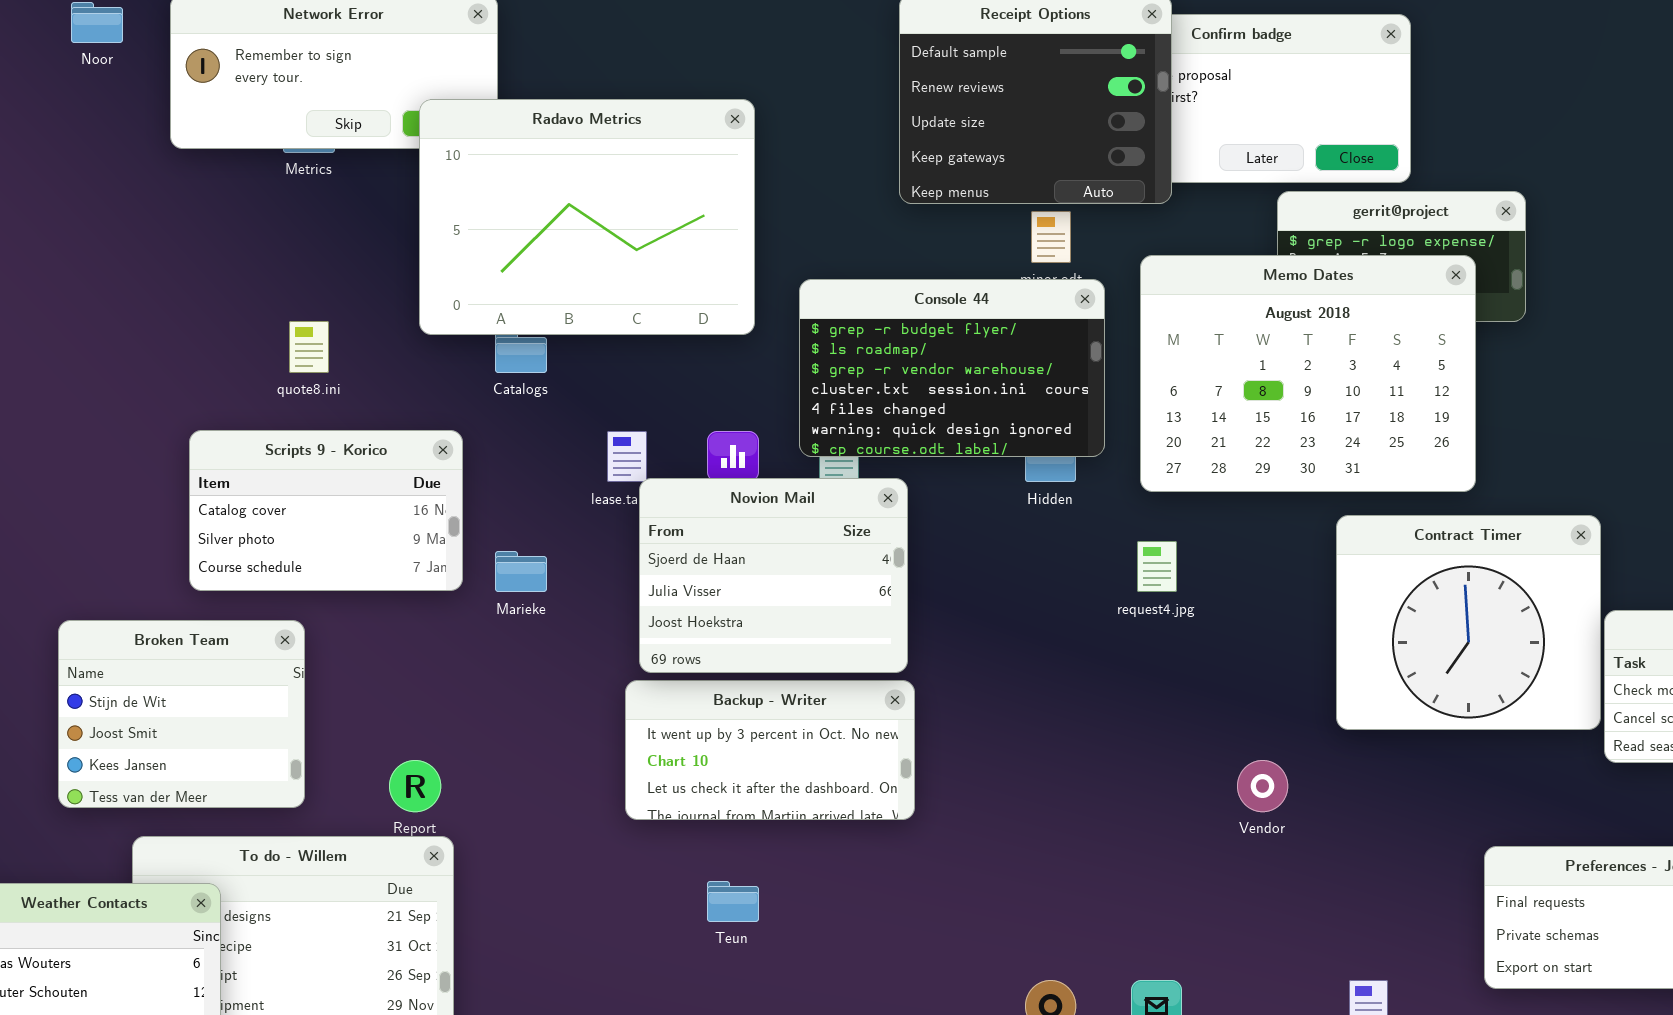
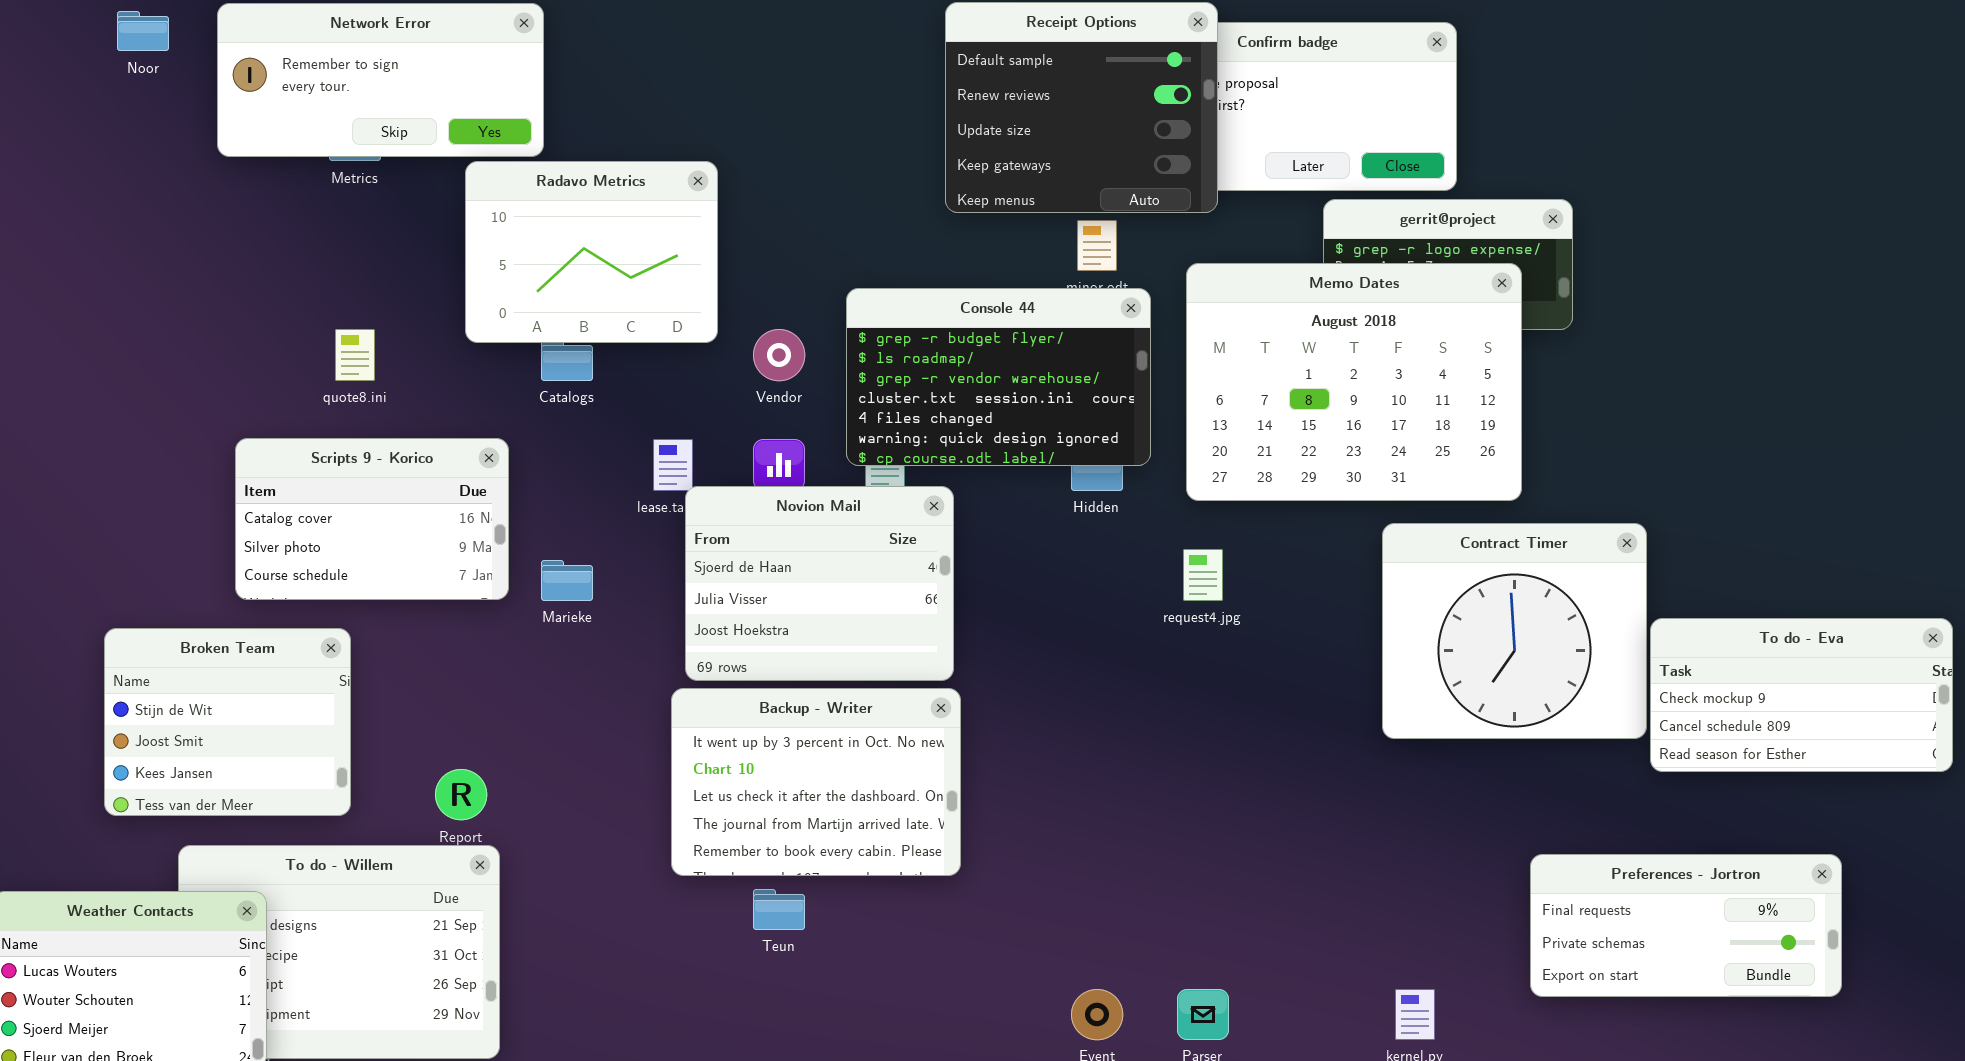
Radavo Metrics: [419,99,755,335] -> [465,161,718,343], resized
Backup - Writer: [625,680,915,820] -> [671,688,961,876], resized
Vendor: [1237,760,1288,812] -> [753,329,805,381], moved

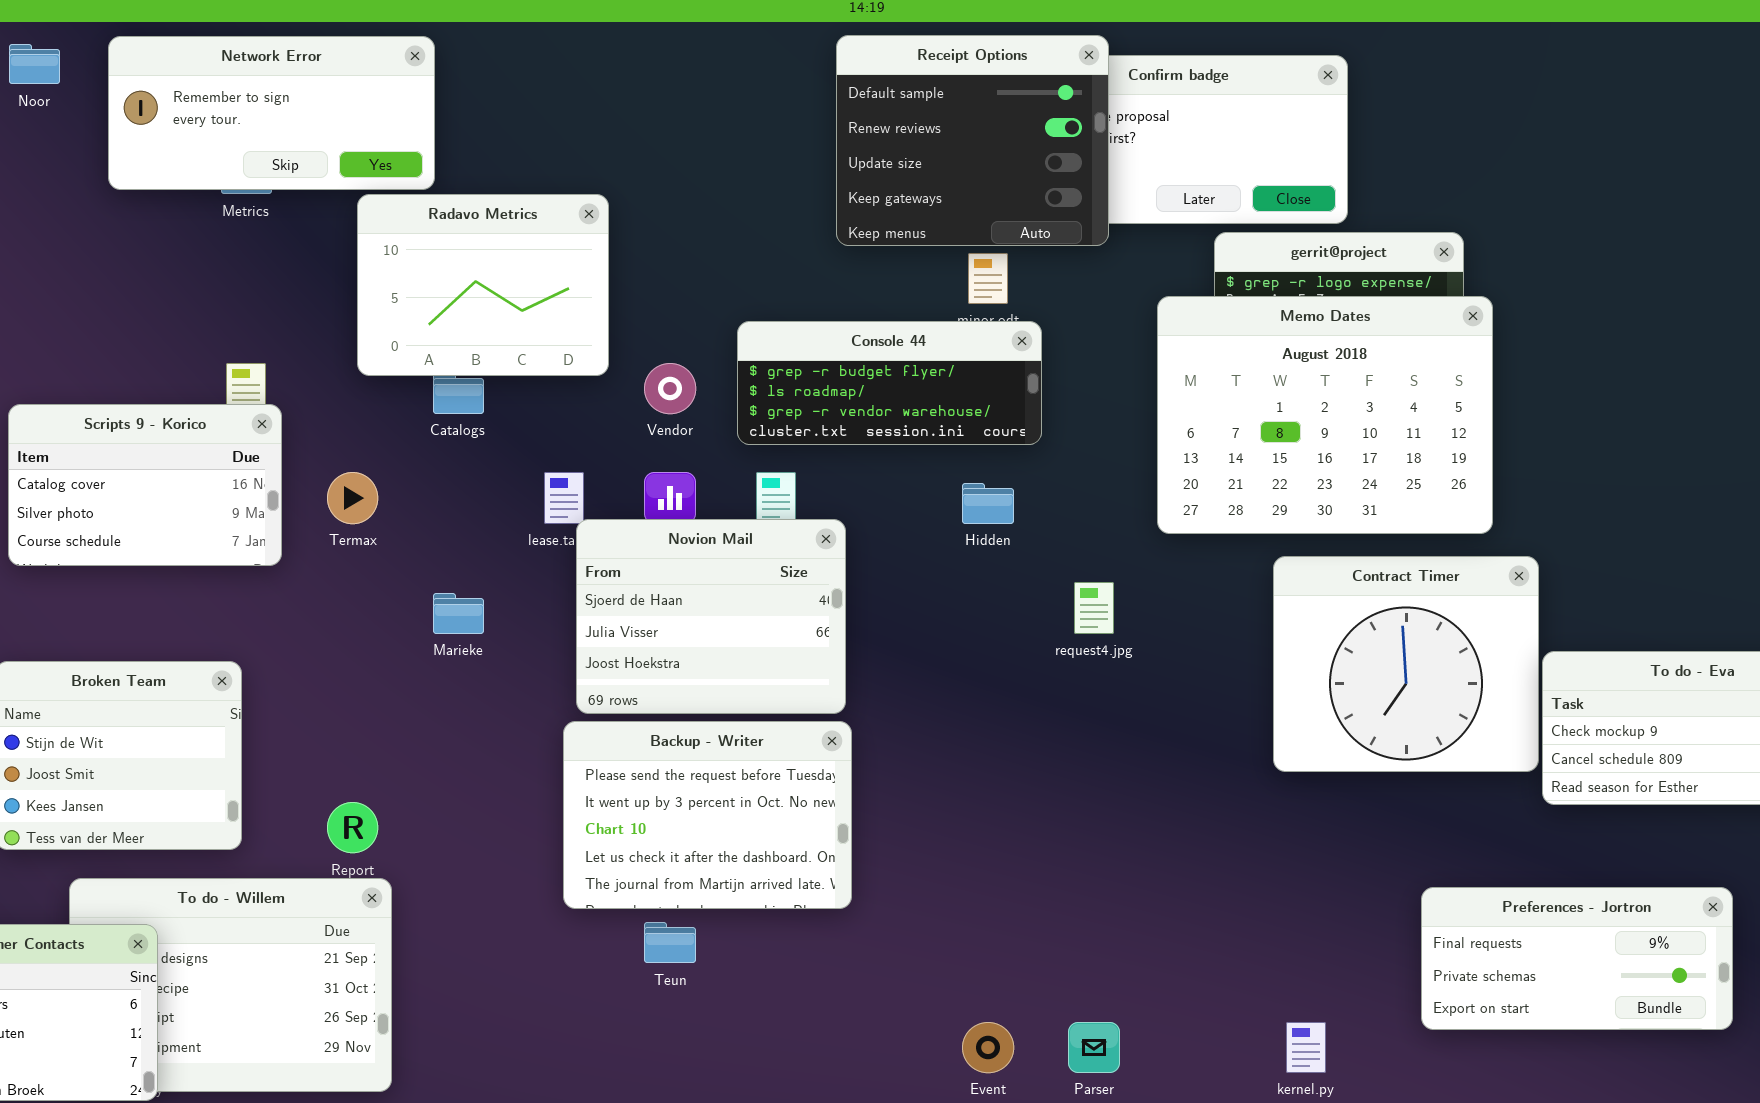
Memo Dates: [1186,263,1522,501] -> [1157,296,1493,534], moved
Console 44: [846,288,1151,466] -> [737,321,1042,445], resized
Scripts 9 - Korico: [235,438,509,600] -> [8,404,282,566], moved
Backup - Writer: [671,688,961,876] -> [563,721,852,909], scrolled up 1 row

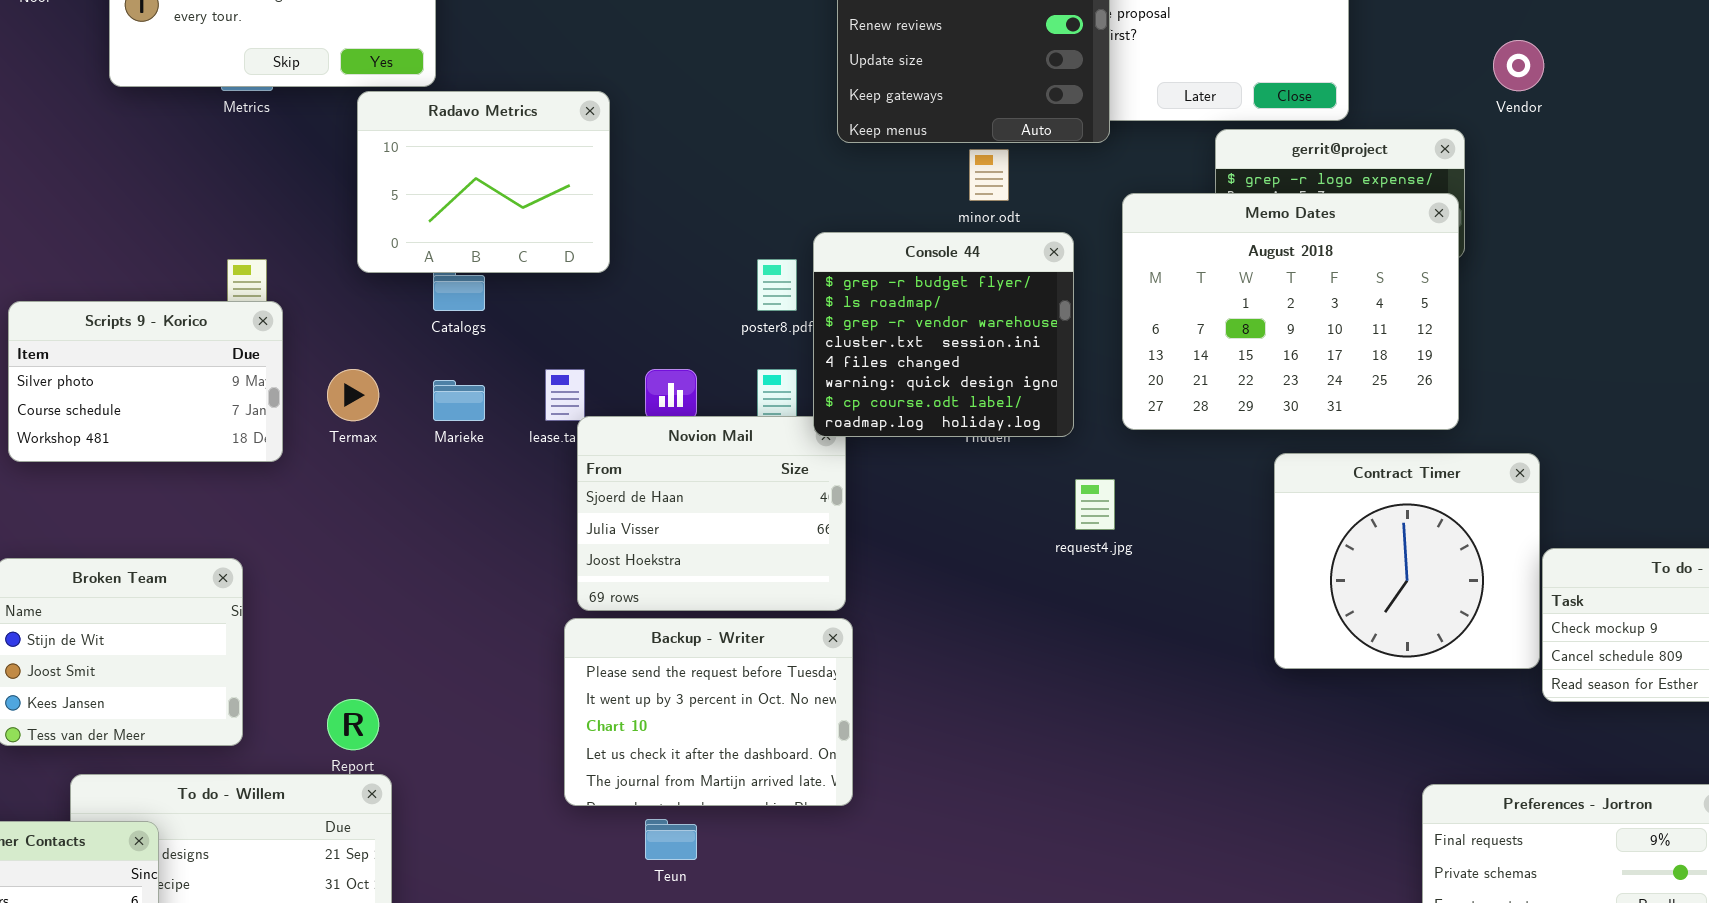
Memo Dates: [1157,296,1493,534] -> [1122,193,1459,430], moved
Console 44: [737,321,1042,445] -> [813,232,1074,437], moved, resized
Vendor: [644,363,696,414] -> [1493,40,1544,91], moved
Scripts 9 - Korico: [8,404,282,566] -> [8,301,283,462], scrolled down 1 row
Marieke: [433,593,484,634] -> [433,380,485,421], moved

